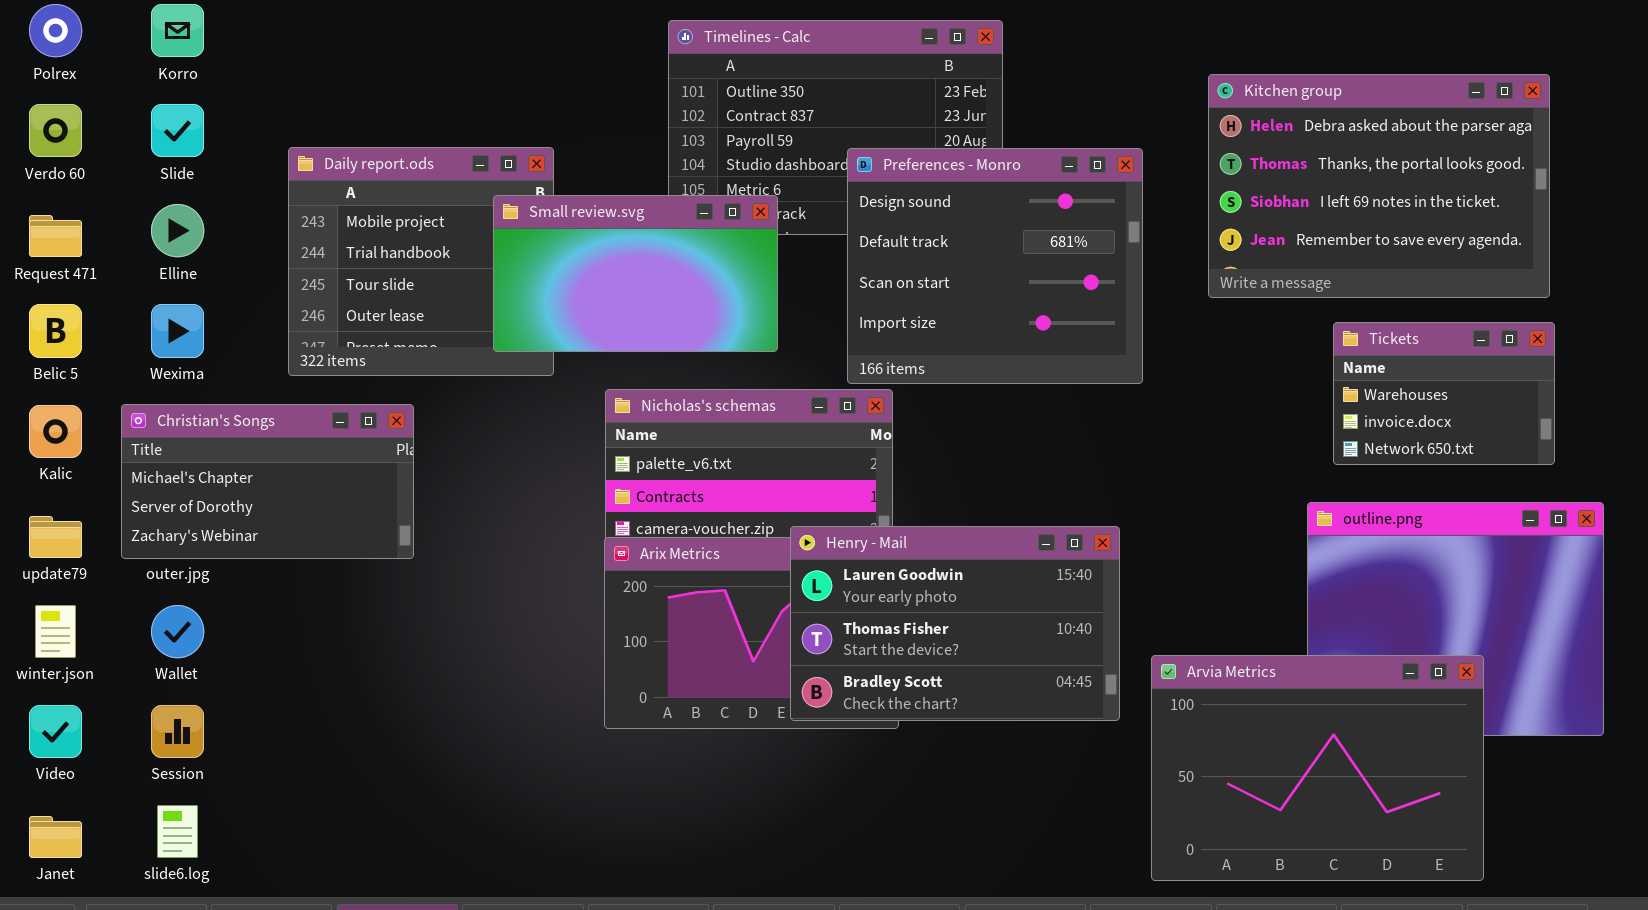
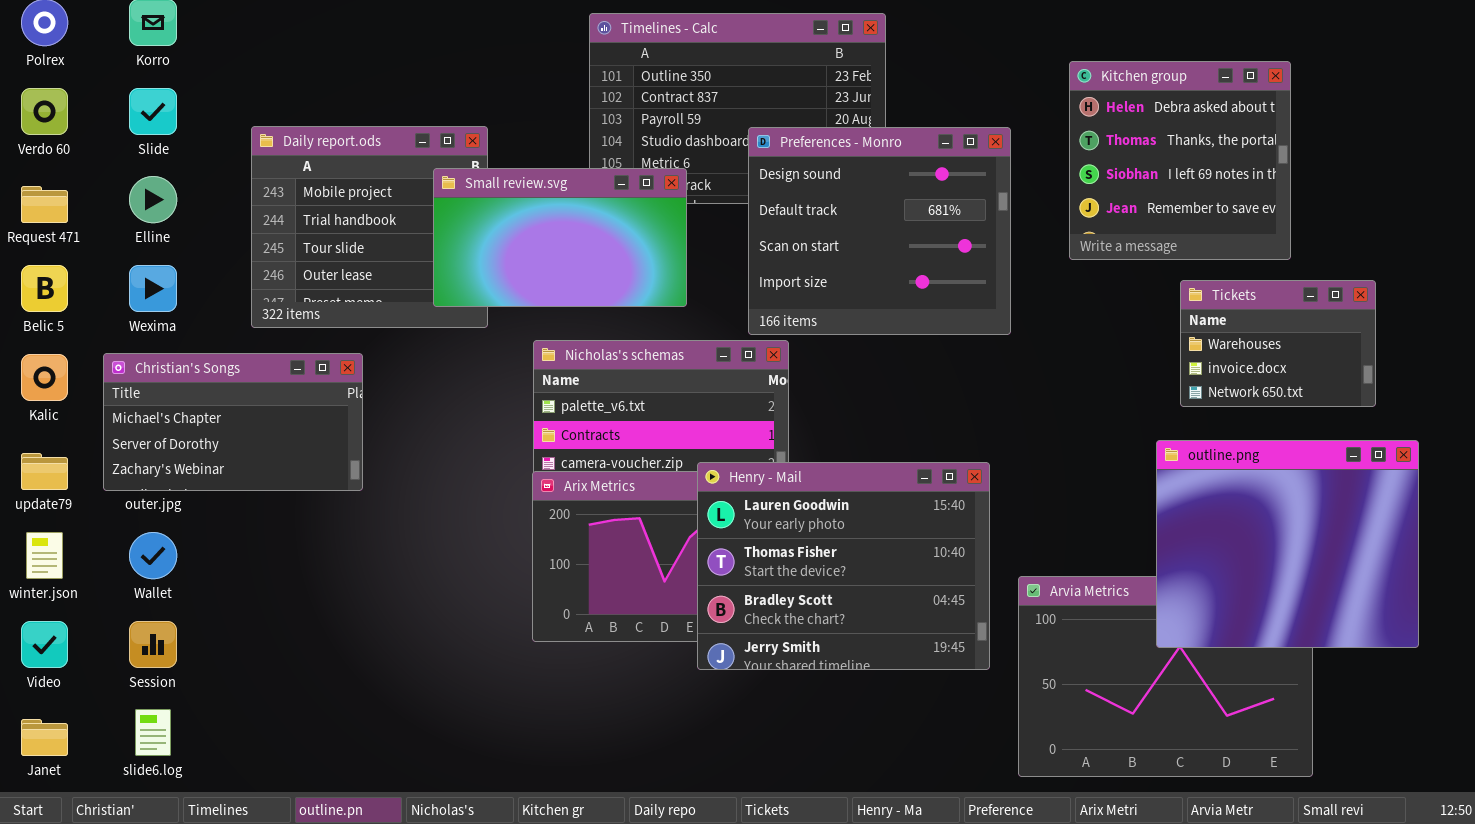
Kitchen group: [1208,74,1550,298] -> [1069,61,1291,260], resized
outline.png: [1307,502,1604,736] -> [1156,440,1419,648], raised
Henry - Mail: [790,526,1120,721] -> [697,462,990,670], resized

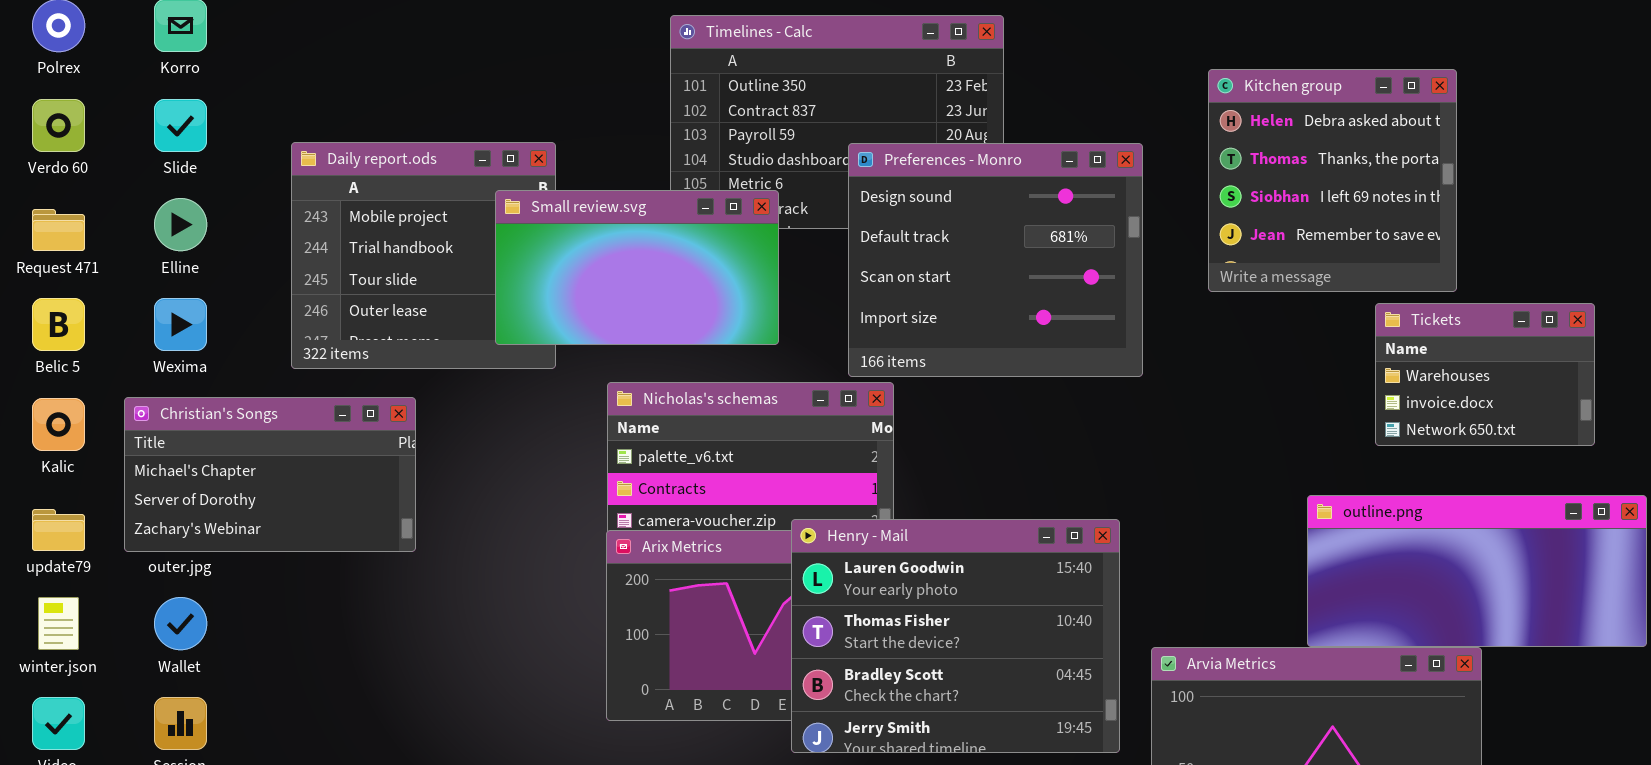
Tickets: [1180,280,1376,407] -> [1375,303,1595,446], moved
outline.png: [1156,440,1419,648] -> [1307,495,1647,647], resized

